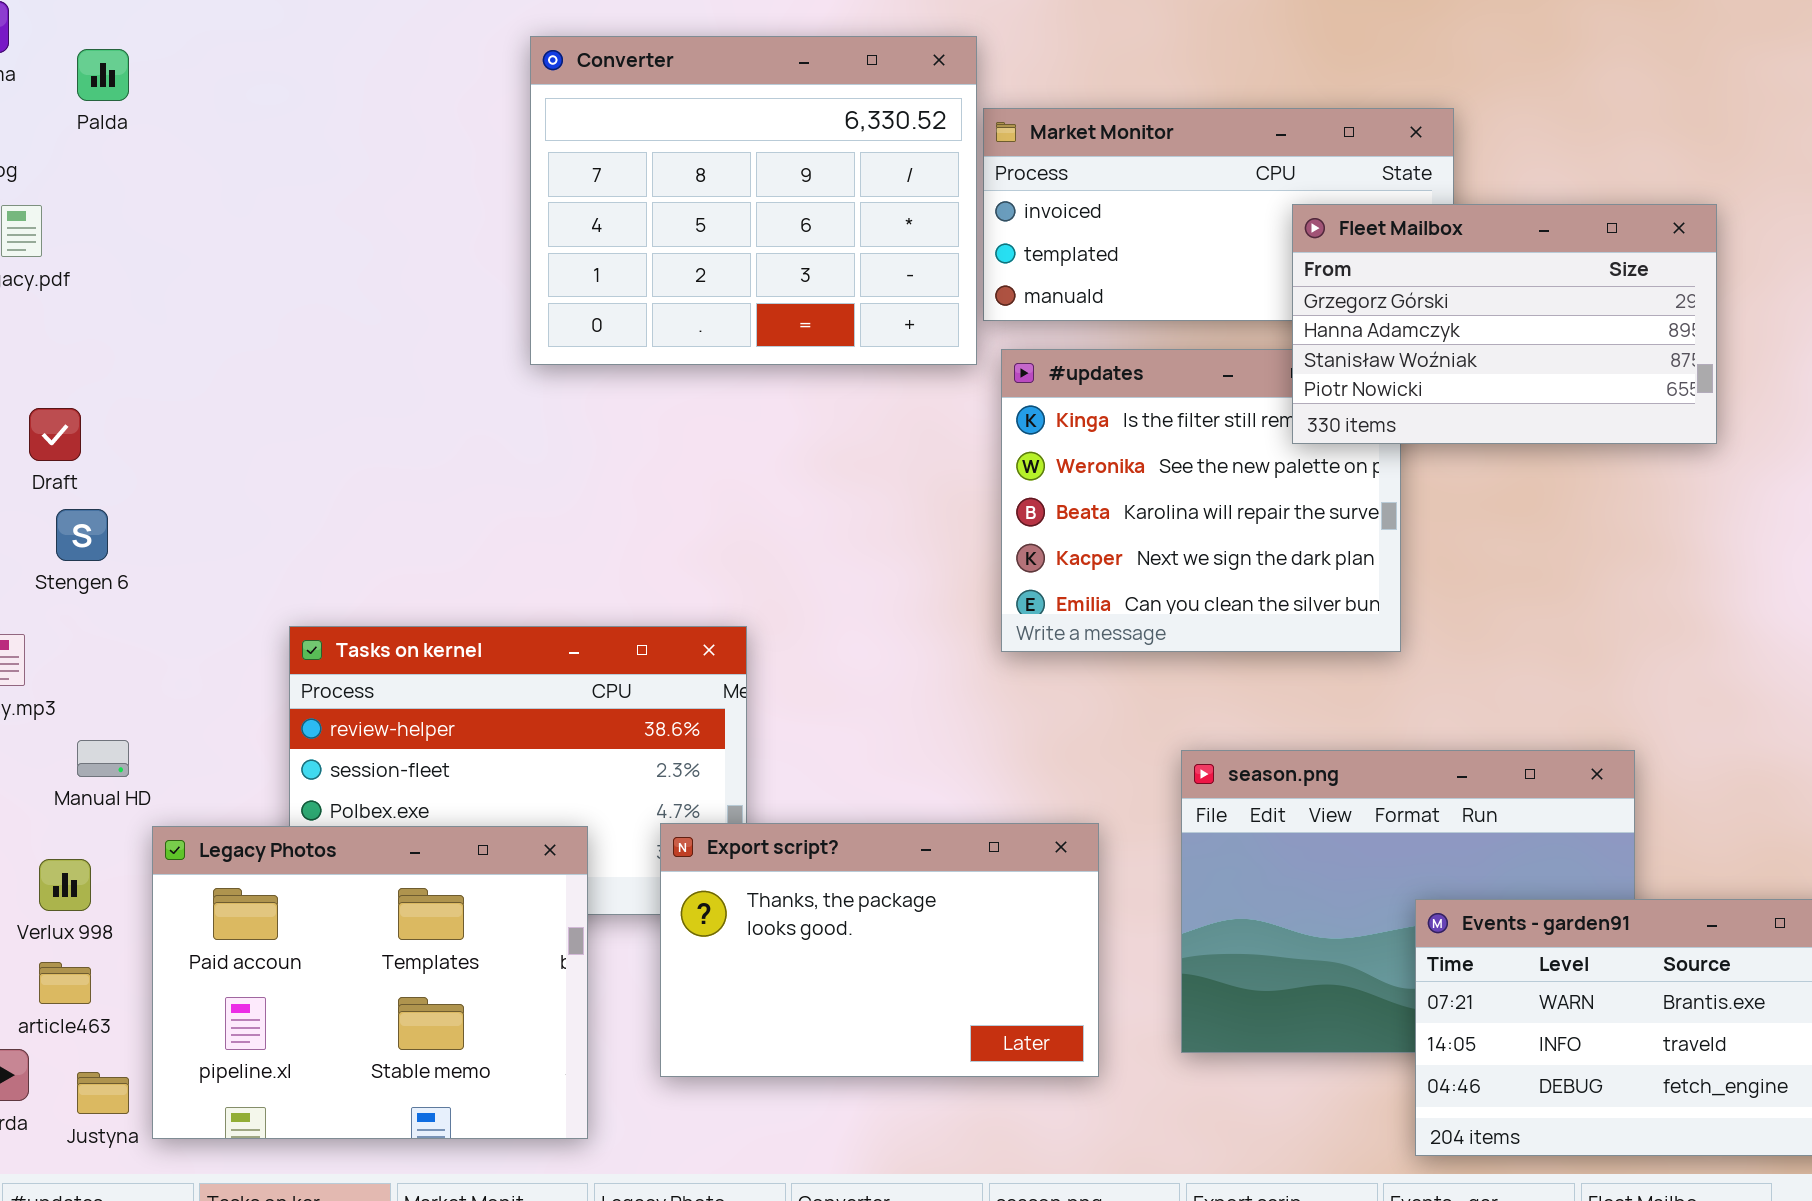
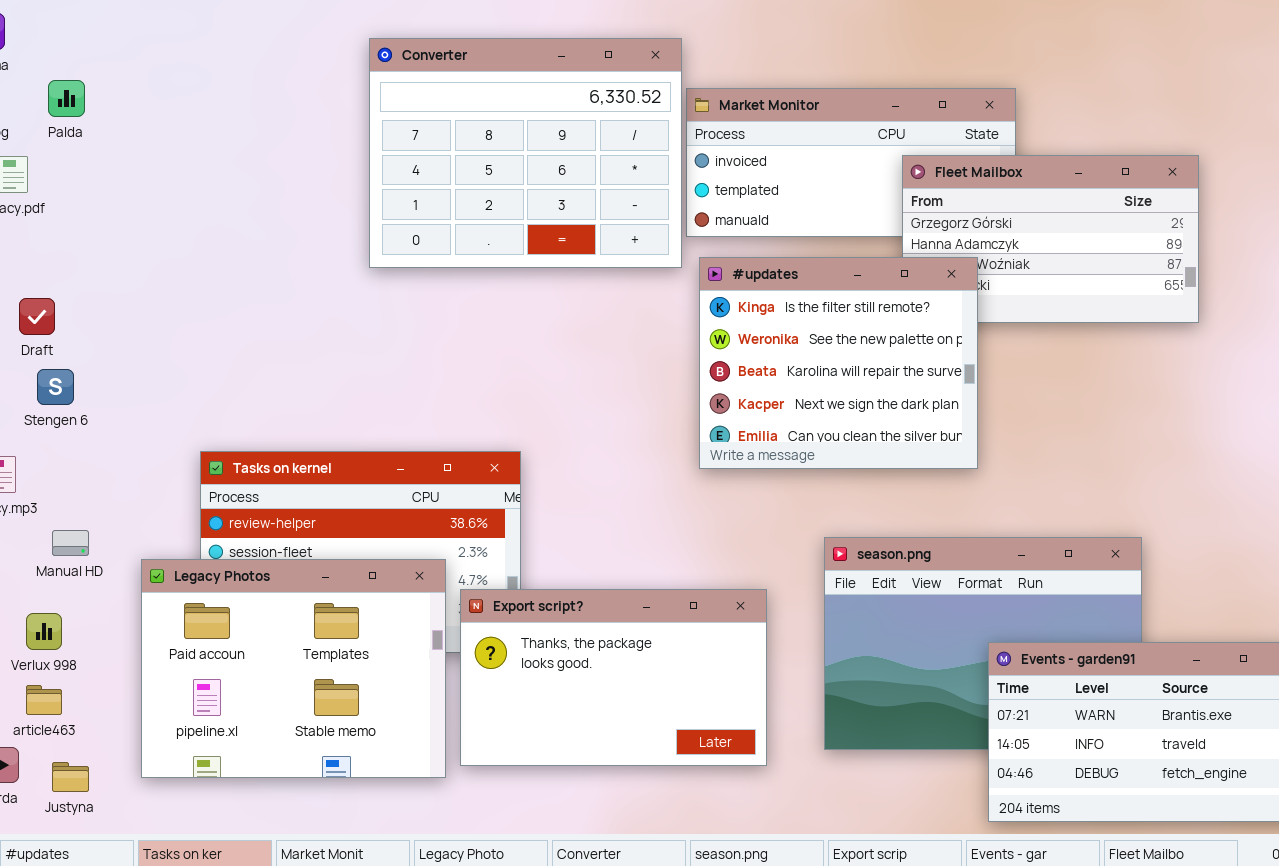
Palda: [77,49,129,101] -> [48,80,85,117], moved
#updates: [1001,349,1401,652] -> [699,257,978,469], raised
Legacy Photos: [152,826,588,1139] -> [141,559,446,778], moved

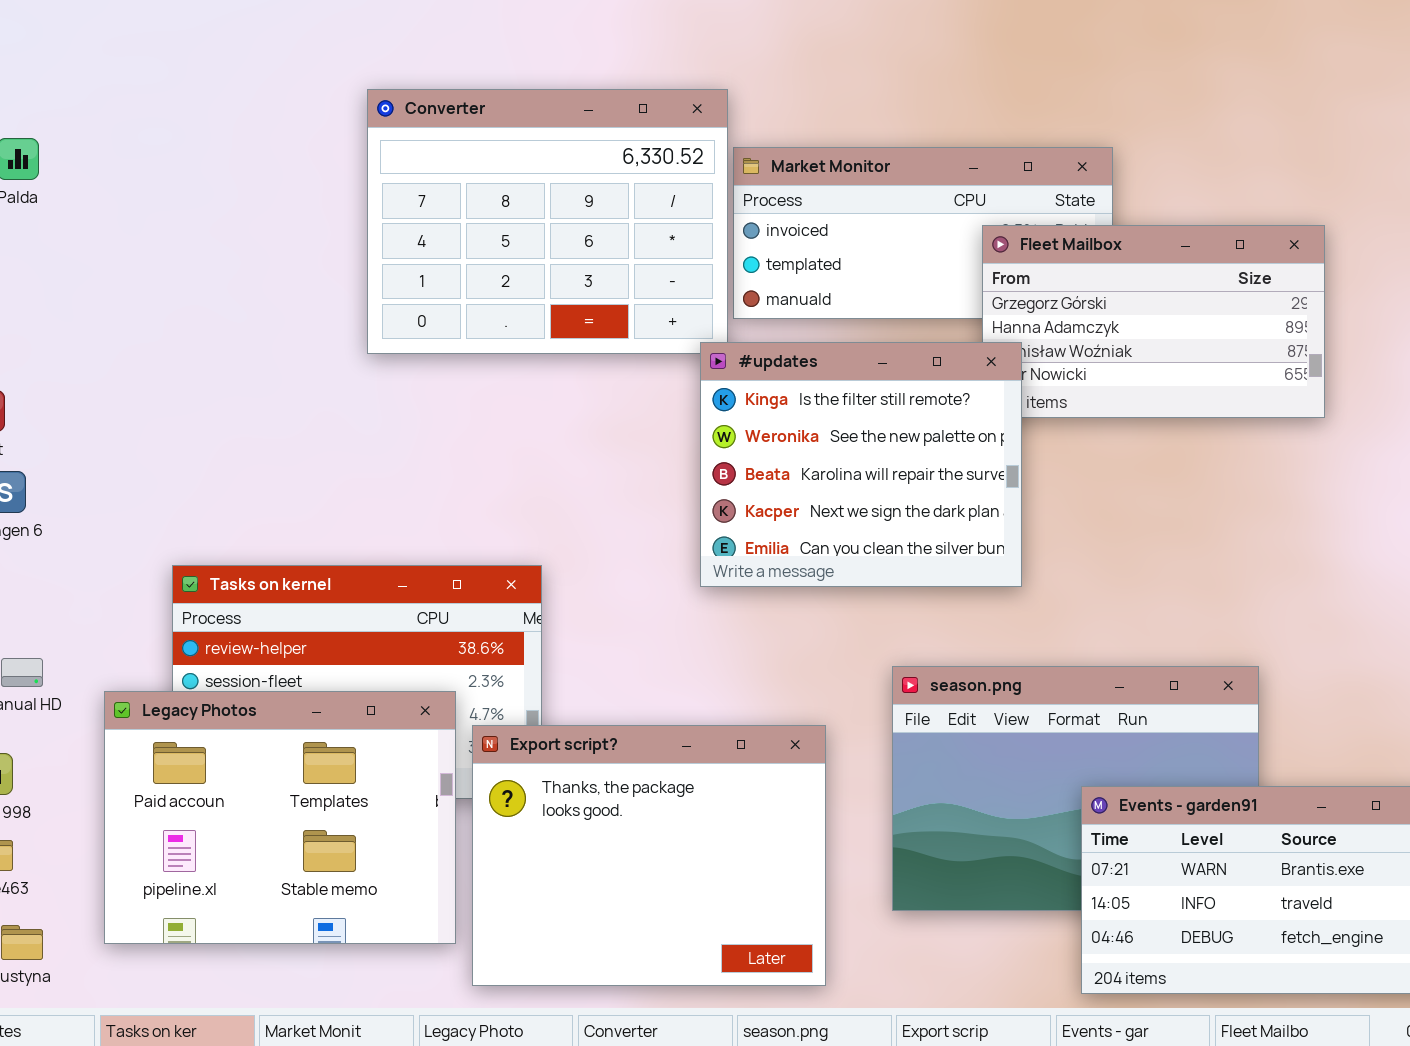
#updates: [699,257,978,469] -> [700,342,1022,587], moved
Export script?: [460,589,767,766] -> [472,725,826,986], resized

